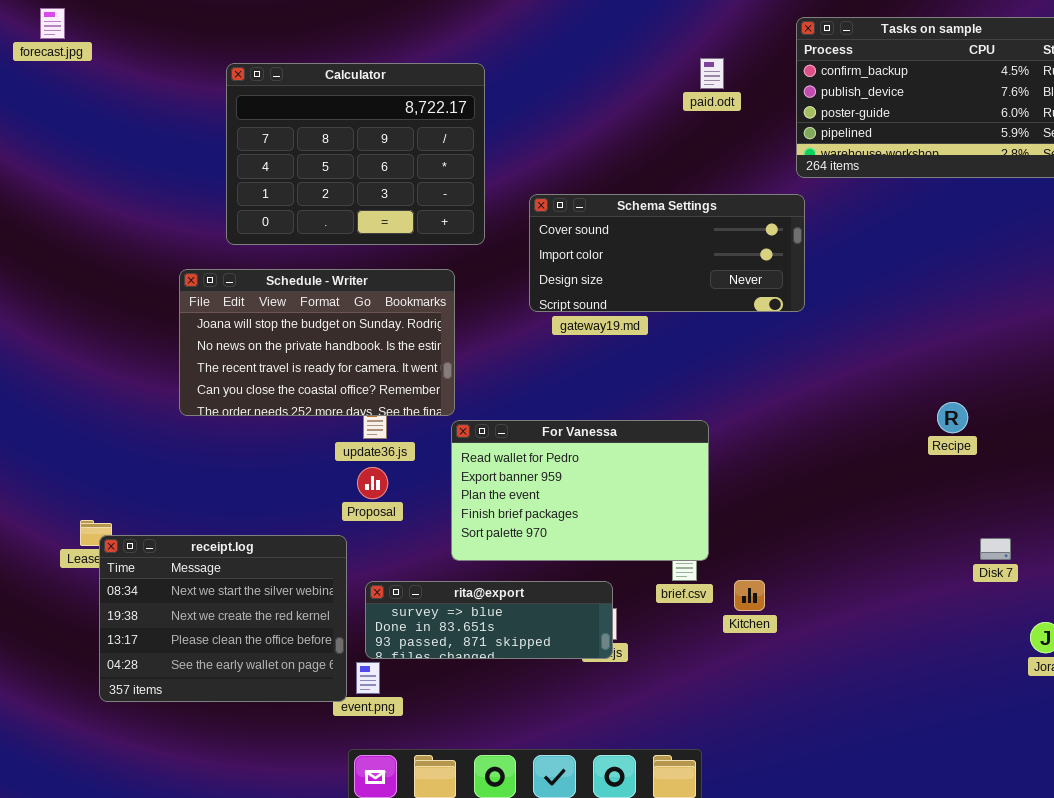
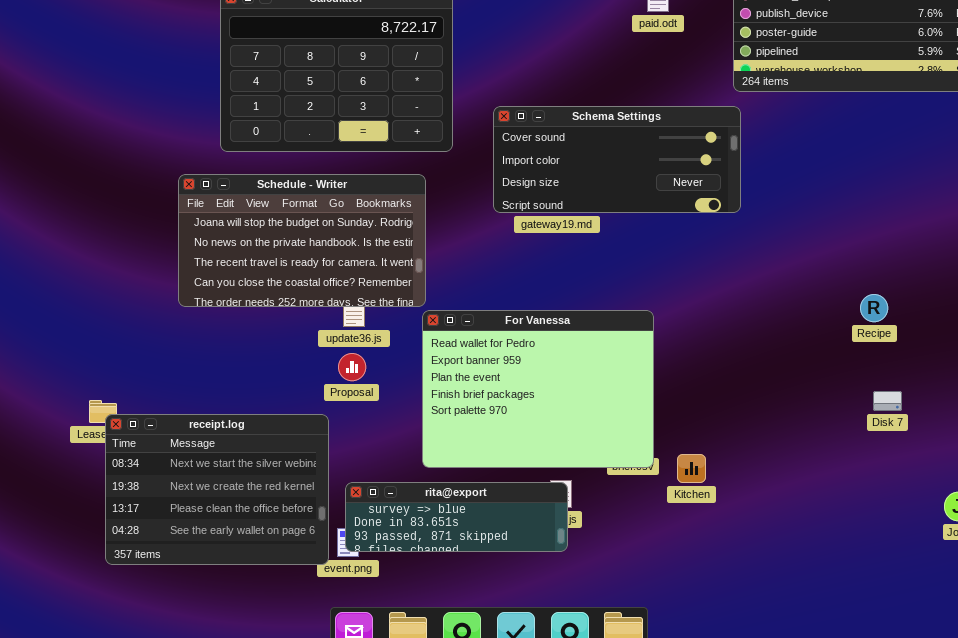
For Vanessa: [451,420,709,561] -> [422,310,654,468], resized
Disk 7: [980,538,1011,560] -> [873,391,902,411], moved
rita@export: [365,581,613,659] -> [345,482,568,552], moved

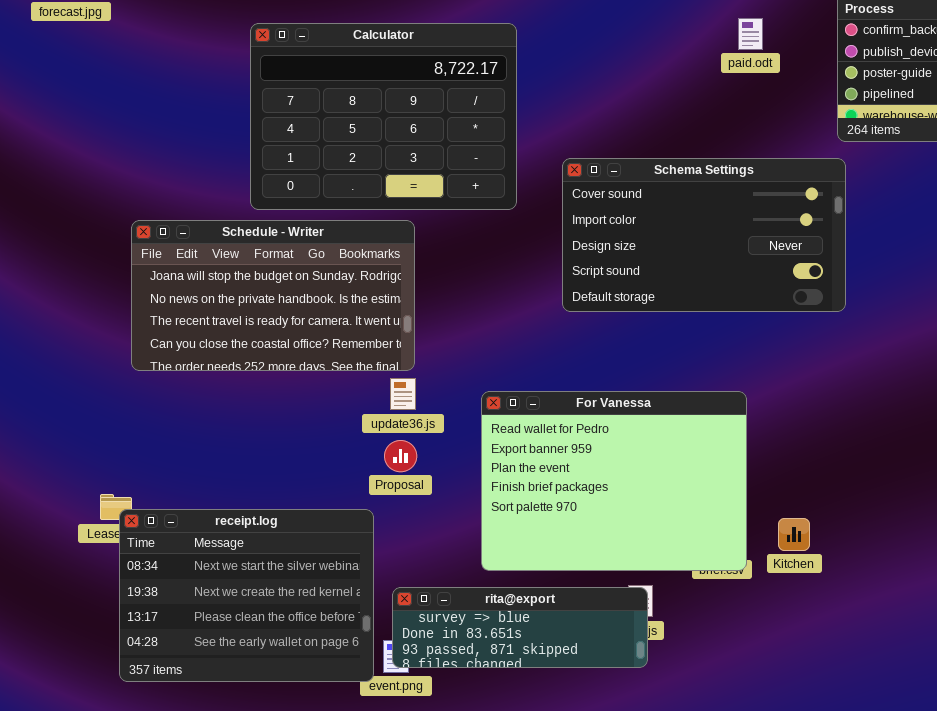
Schema Settings: [493,106,741,213] -> [562,158,846,312], resized
Schedule - Writer: [178,174,426,307] -> [131,220,415,371], moved
Kitchen: [677,454,706,483] -> [778,518,810,551], moved

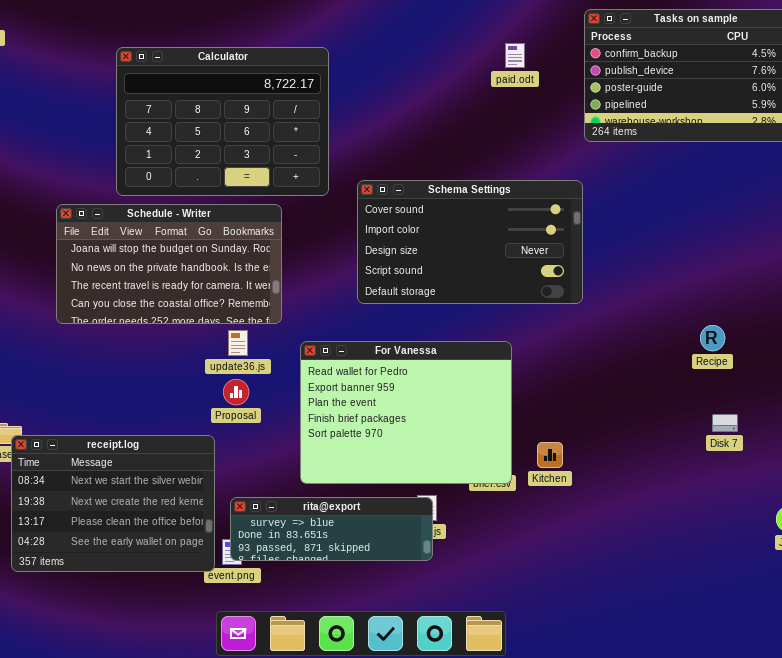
Schema Settings: [562,158,846,312] -> [357,180,583,304], moved
Schedule - Writer: [131,220,415,371] -> [56,204,282,324], moved

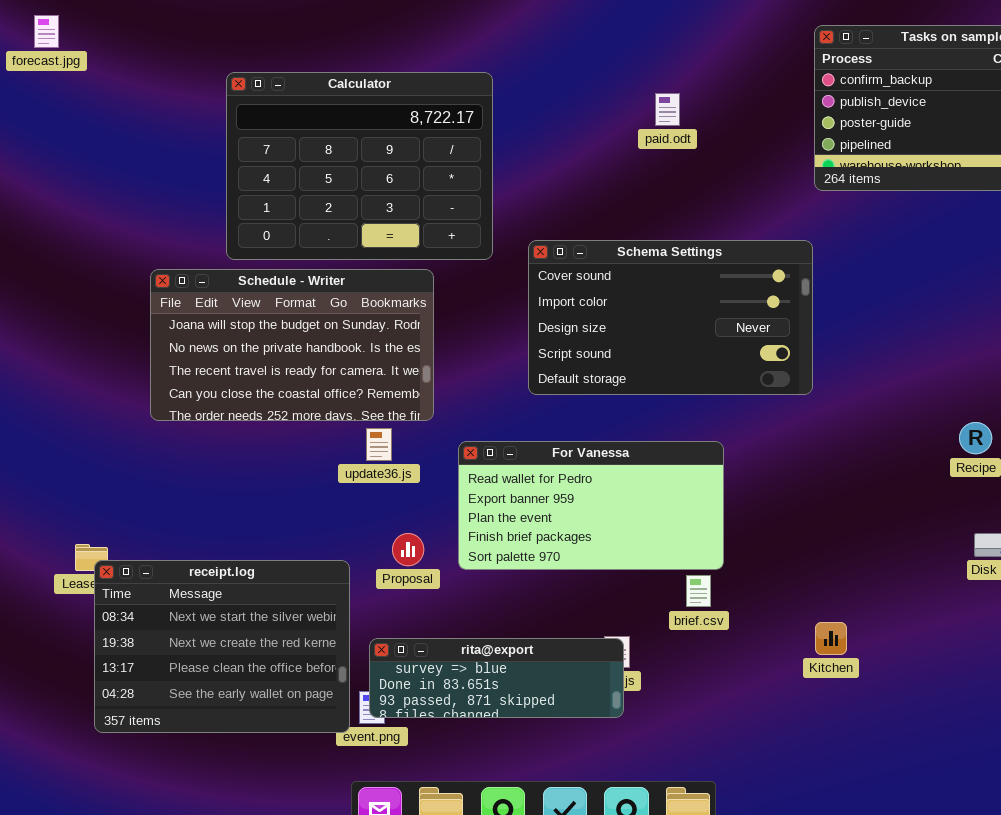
paid.odt: [505,43,525,68] -> [655,93,680,126], moved
For Vanessa: [300,341,512,484] -> [458,441,724,570], resized
Proposal: [223,379,249,405] -> [392,533,424,566], moved
Kitchen: [537,442,563,468] -> [815,622,847,655], moved

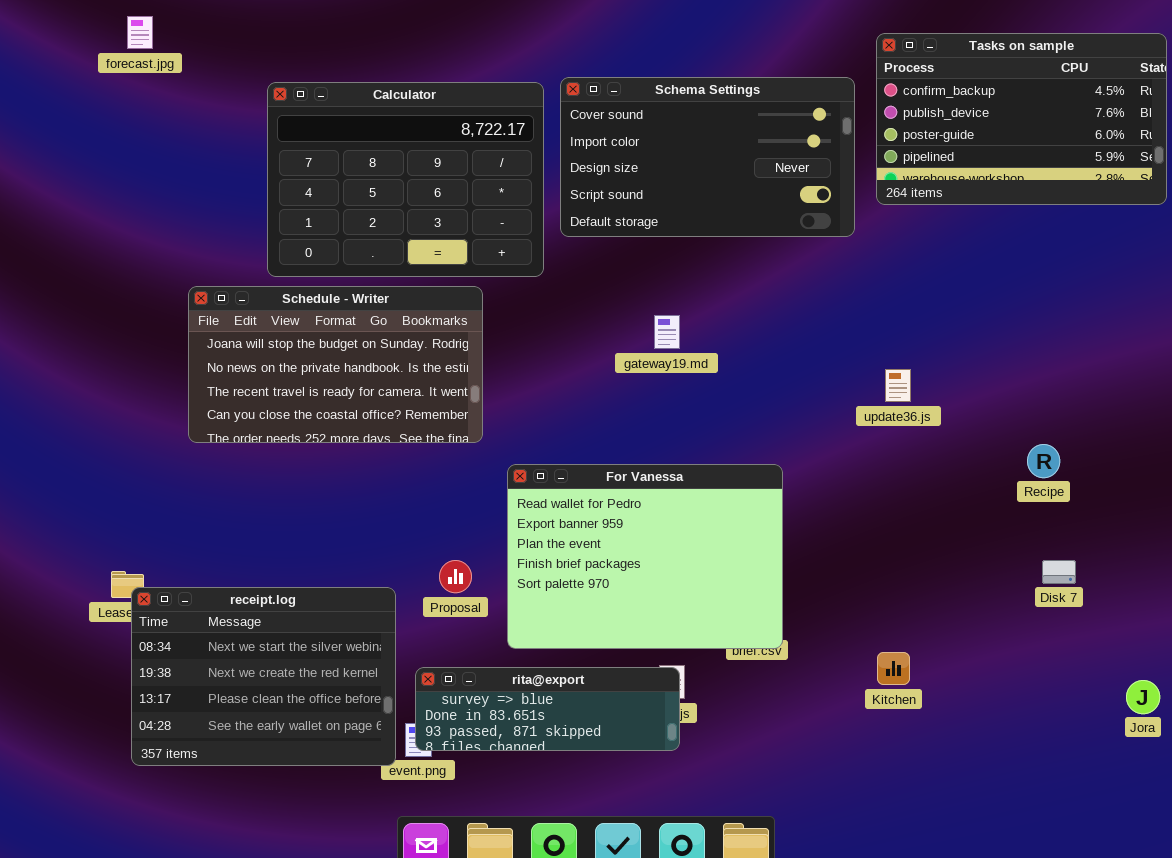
forecast.jpg: [34,15,59,48] -> [127,16,153,49], moved
Schema Settings: [528,240,813,395] -> [560,77,855,237], moved
update36.js: [366,428,392,461] -> [885,369,911,402], moved
For Vanessa: [458,441,724,570] -> [507,464,783,649], resized

